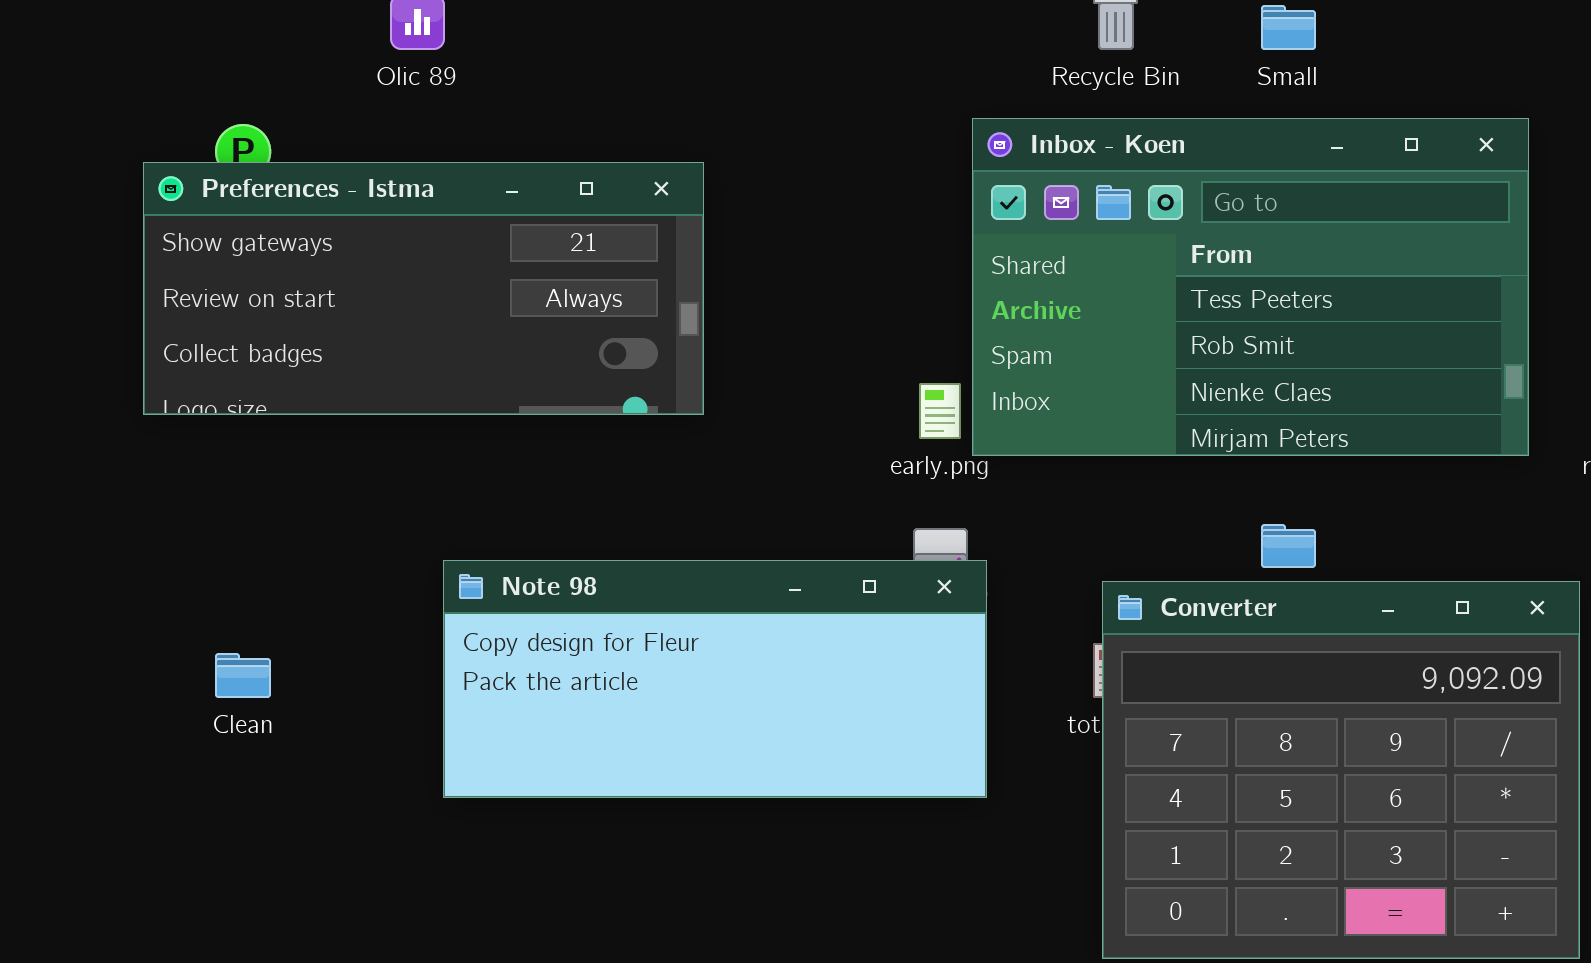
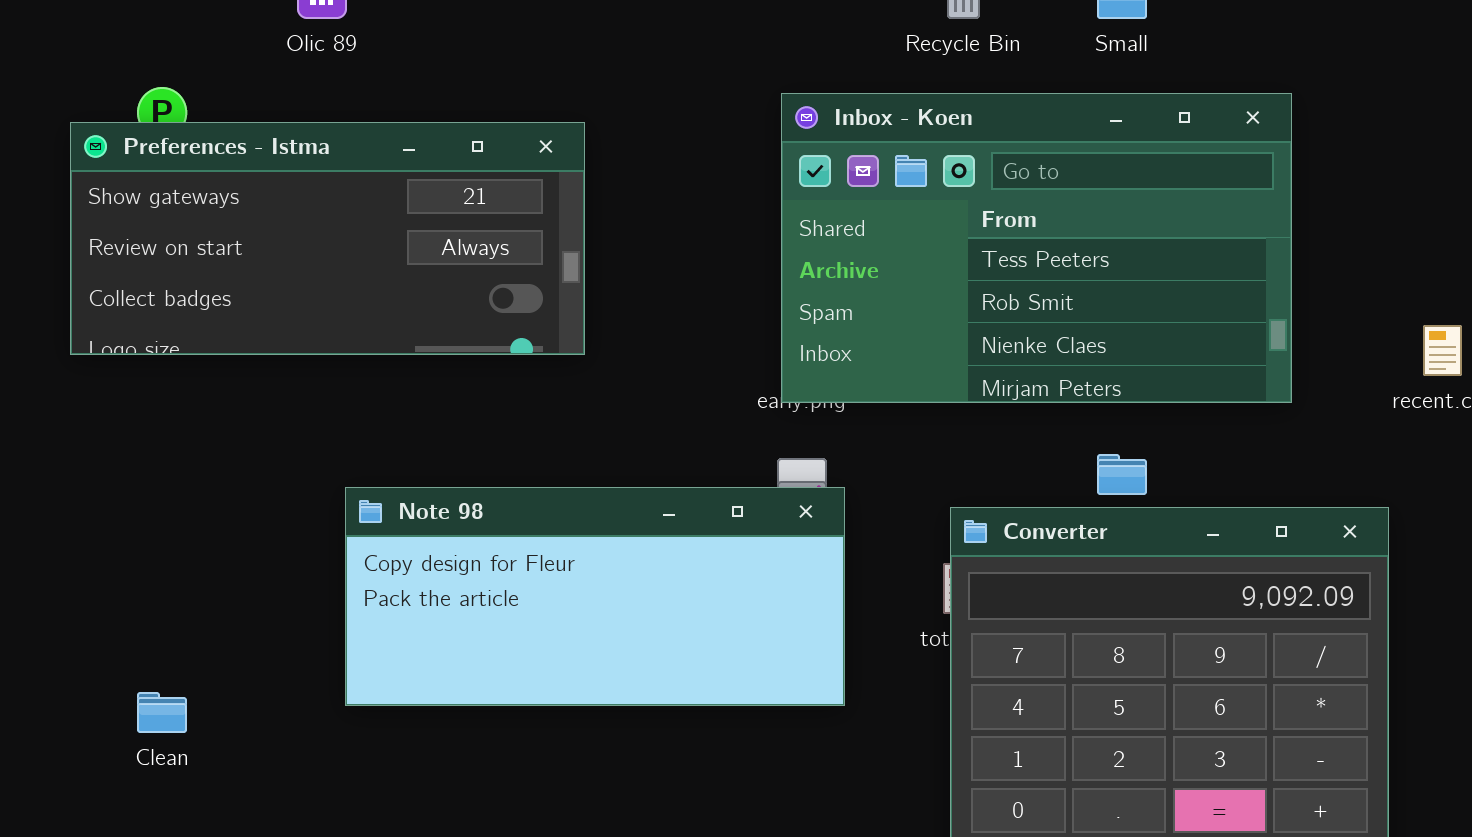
Inbox - Koen: [972,118,1529,456] -> [781,93,1292,403], moved
Clean: [215,653,271,698] -> [137,692,187,733], moved

